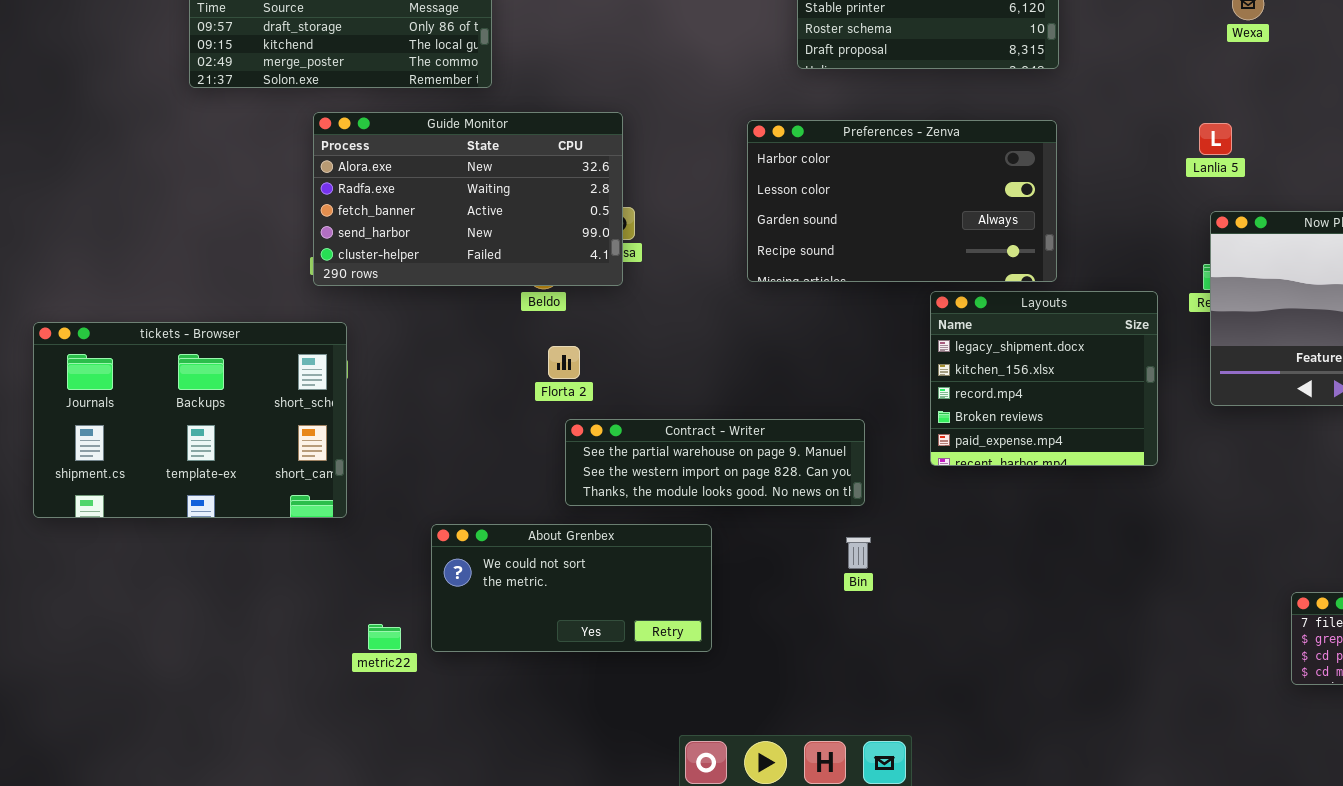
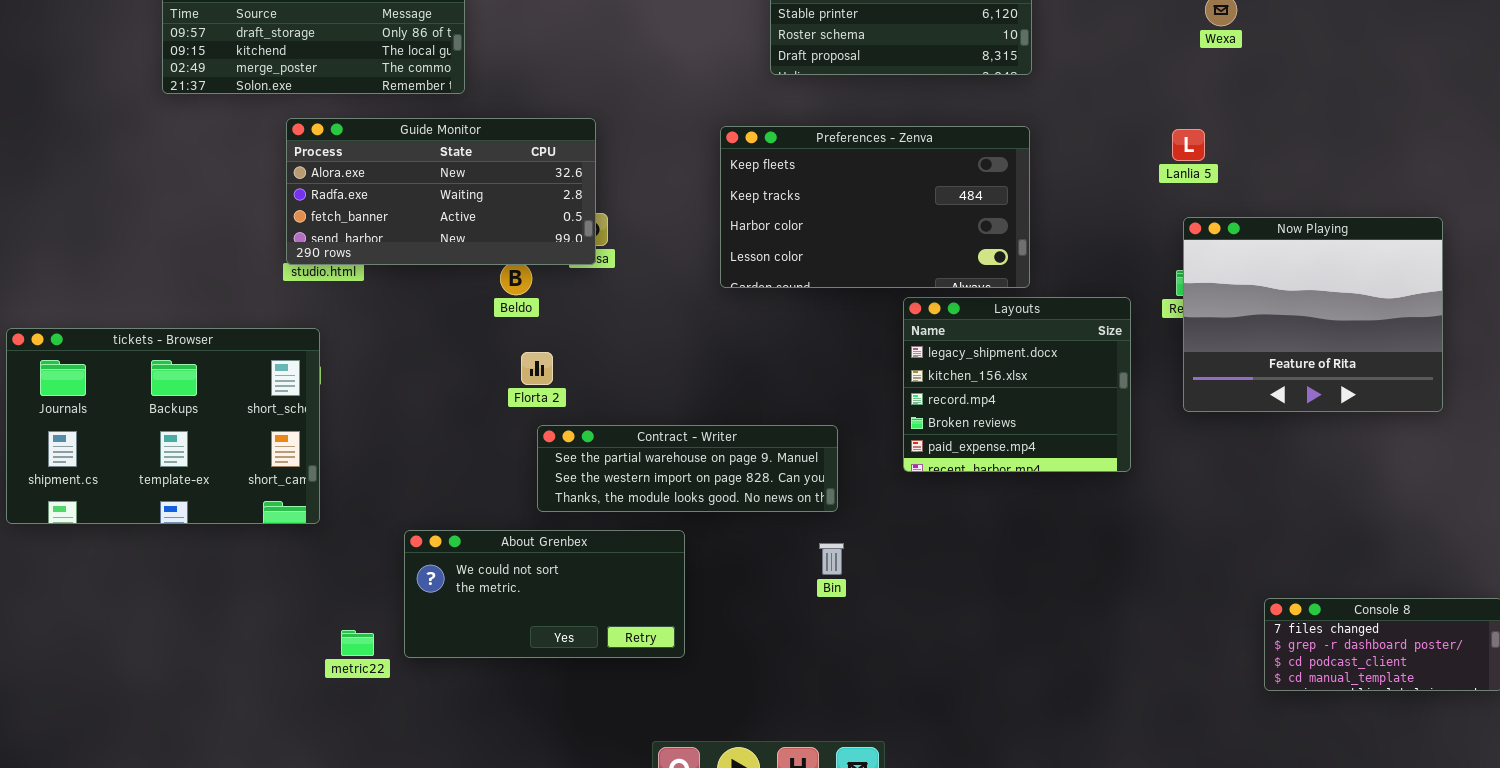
Guide Monitor: [313,112,623,286] -> [286,118,596,265], resized
Preferences - Zenva: [747,120,1057,282] -> [720,126,1030,288], scrolled up 2 rows

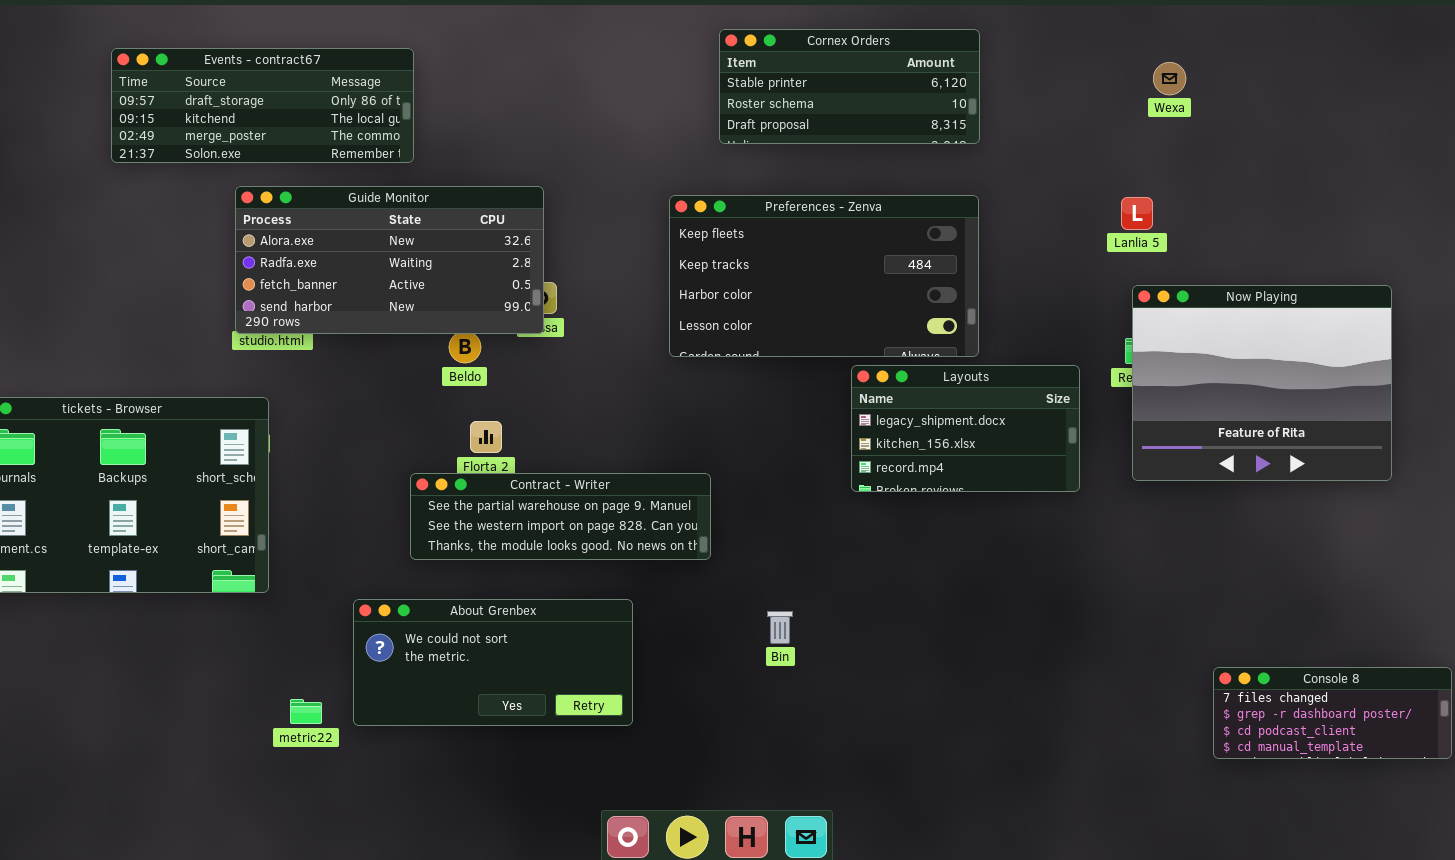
Layouts: [903,297,1131,472] -> [851,365,1080,492], resized
Contract - Writer: [537,425,838,512] -> [410,473,711,560], moved

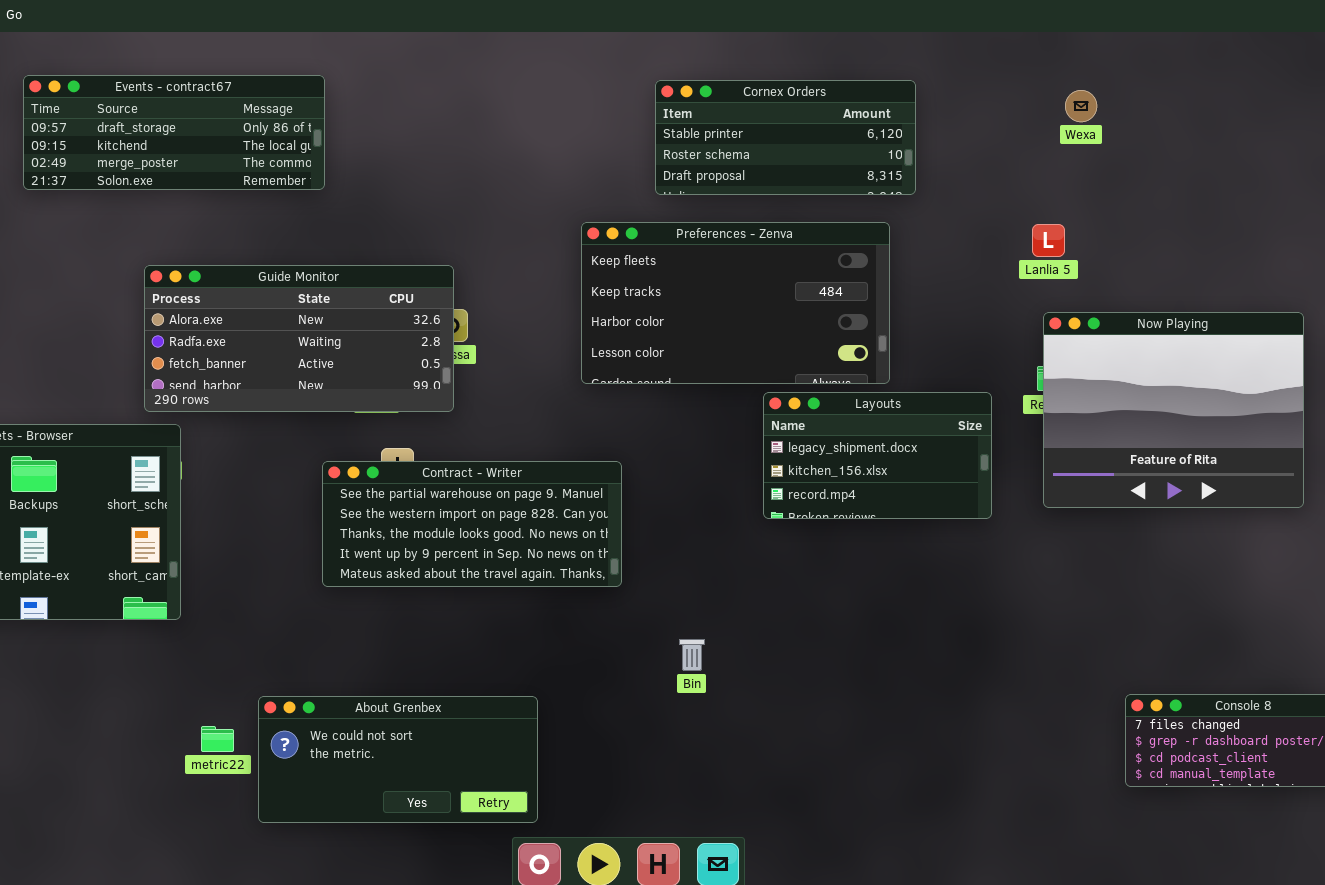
Cornex Orders: [719,29,980,144] -> [655,80,916,195], moved
Guide Monitor: [235,186,544,334] -> [144,265,454,412], moved
Contract - Writer: [410,473,711,560] -> [322,461,622,587], resized
About Grenbex: [353,599,633,726] -> [258,696,538,823], moved

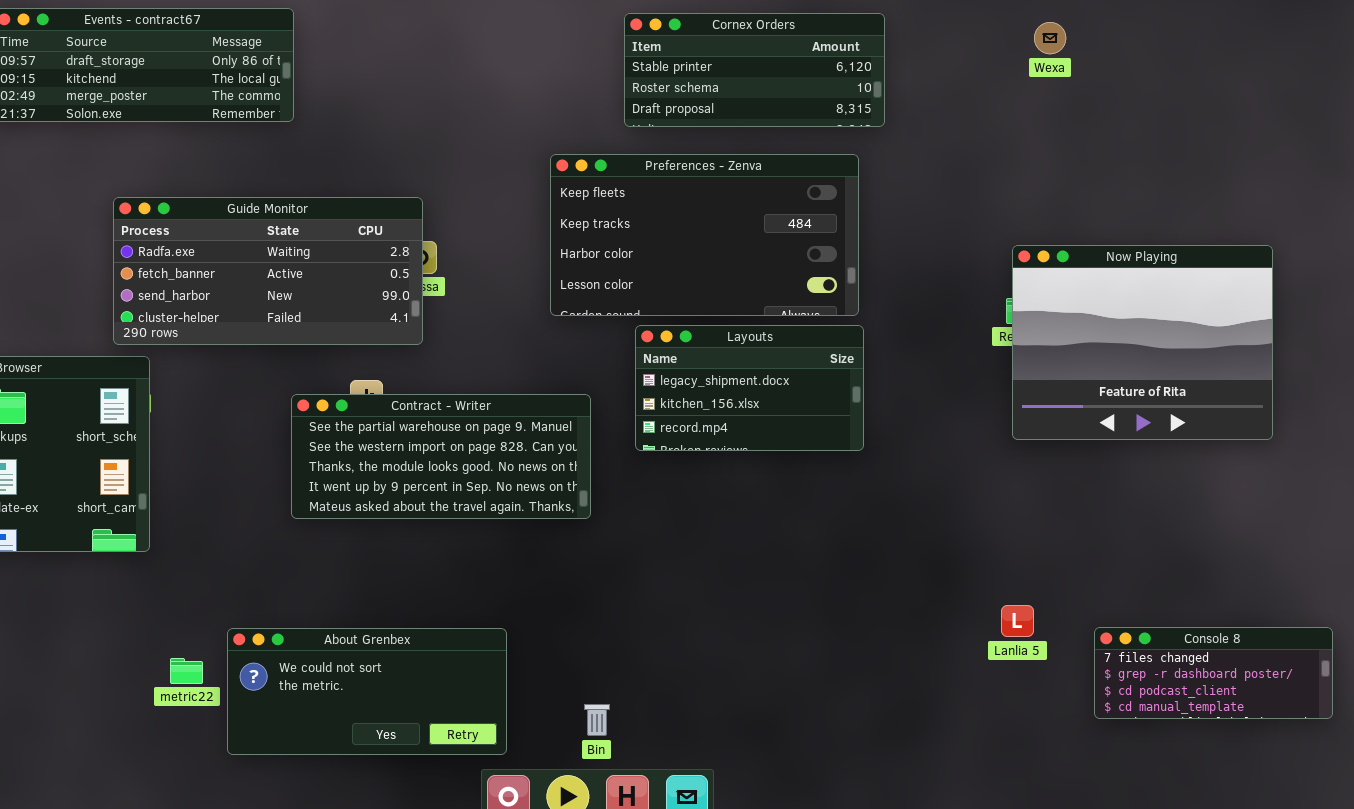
Lanlia 5: [1032,224,1065,257] -> [1001,605,1034,637], moved
Guide Monitor: [144,265,454,412] -> [113,197,423,345], scrolled down 1 row
Layouts: [763,392,992,519] -> [635,325,864,451], moved
Bin: [679,639,705,671] -> [584,704,610,736], moved

